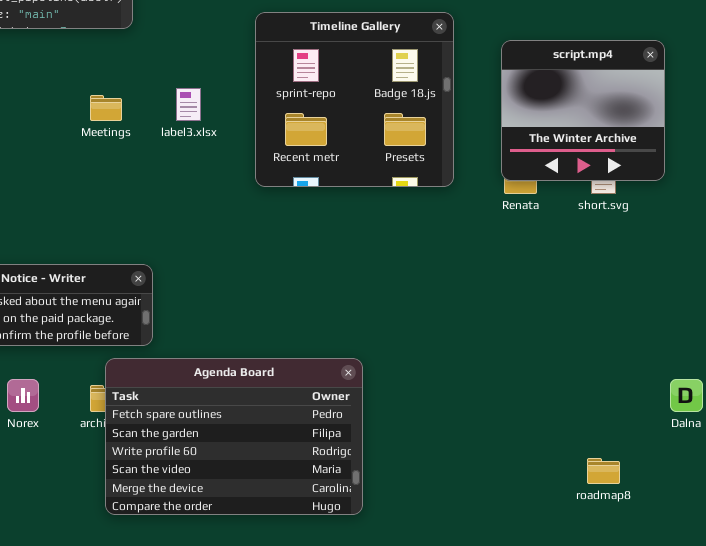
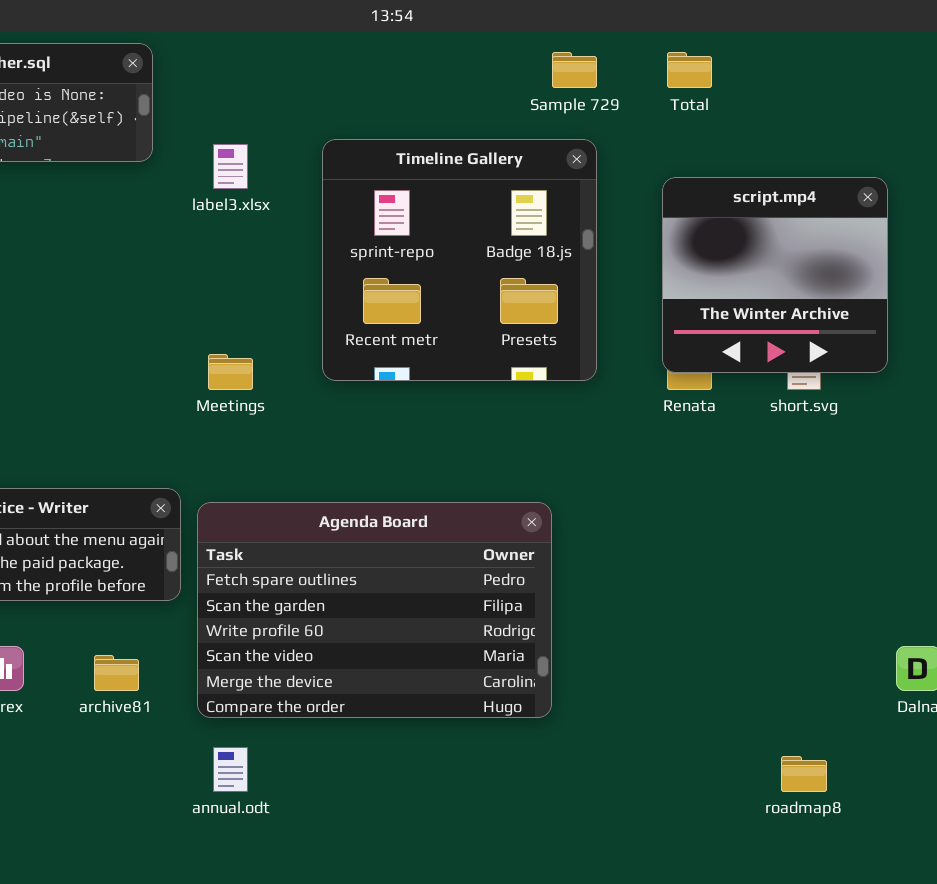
label3.xlsx: [176,88,201,121] -> [213,144,248,189], moved
Meetings: [90,95,122,121] -> [208,354,253,390], moved
Agenda Board: [105,358,363,515] -> [197,502,552,718], moved

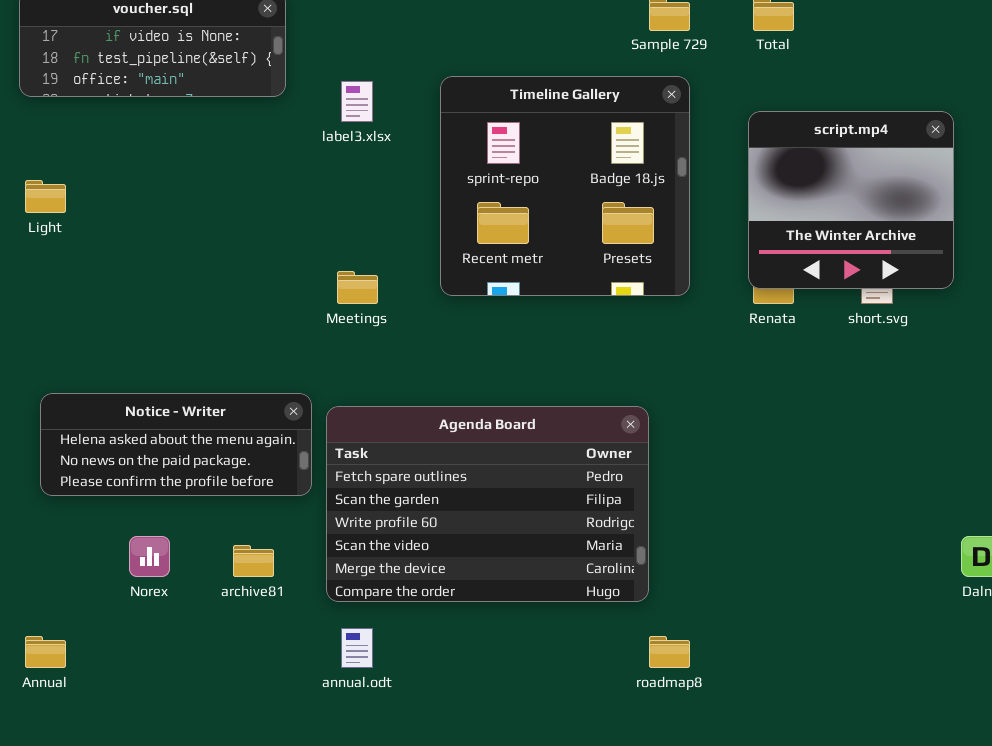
roadmap8: [781,756,827,792] -> [649,636,690,668], moved

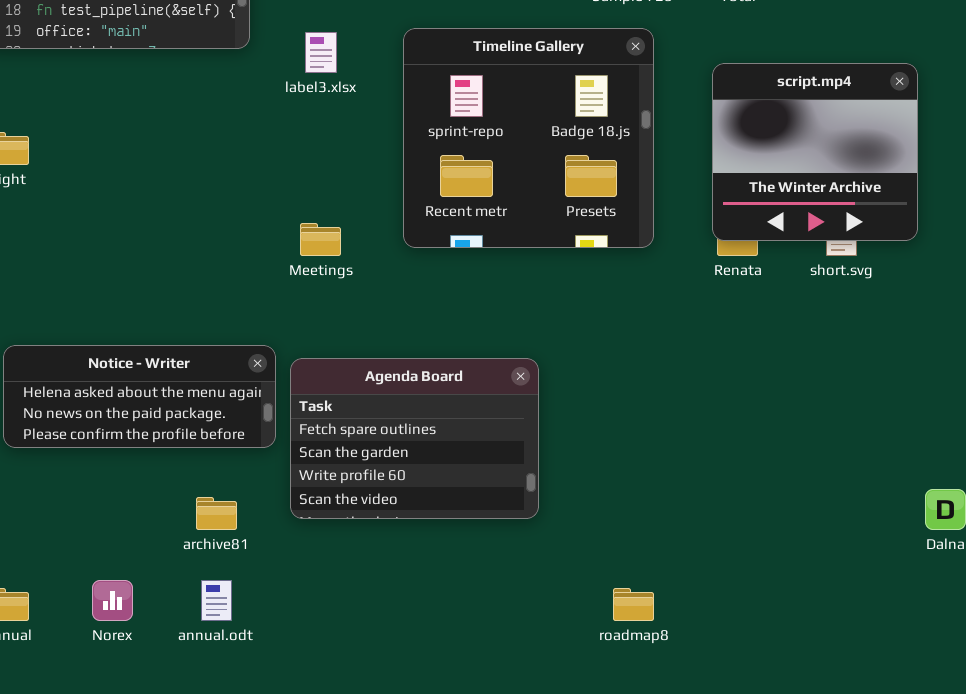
Agenda Board: [326,406,649,602] -> [290,358,539,519], resized
Norex: [129,536,170,577] -> [92,580,133,621], moved
annual.odt: [341,628,373,668] -> [201,580,232,621], moved

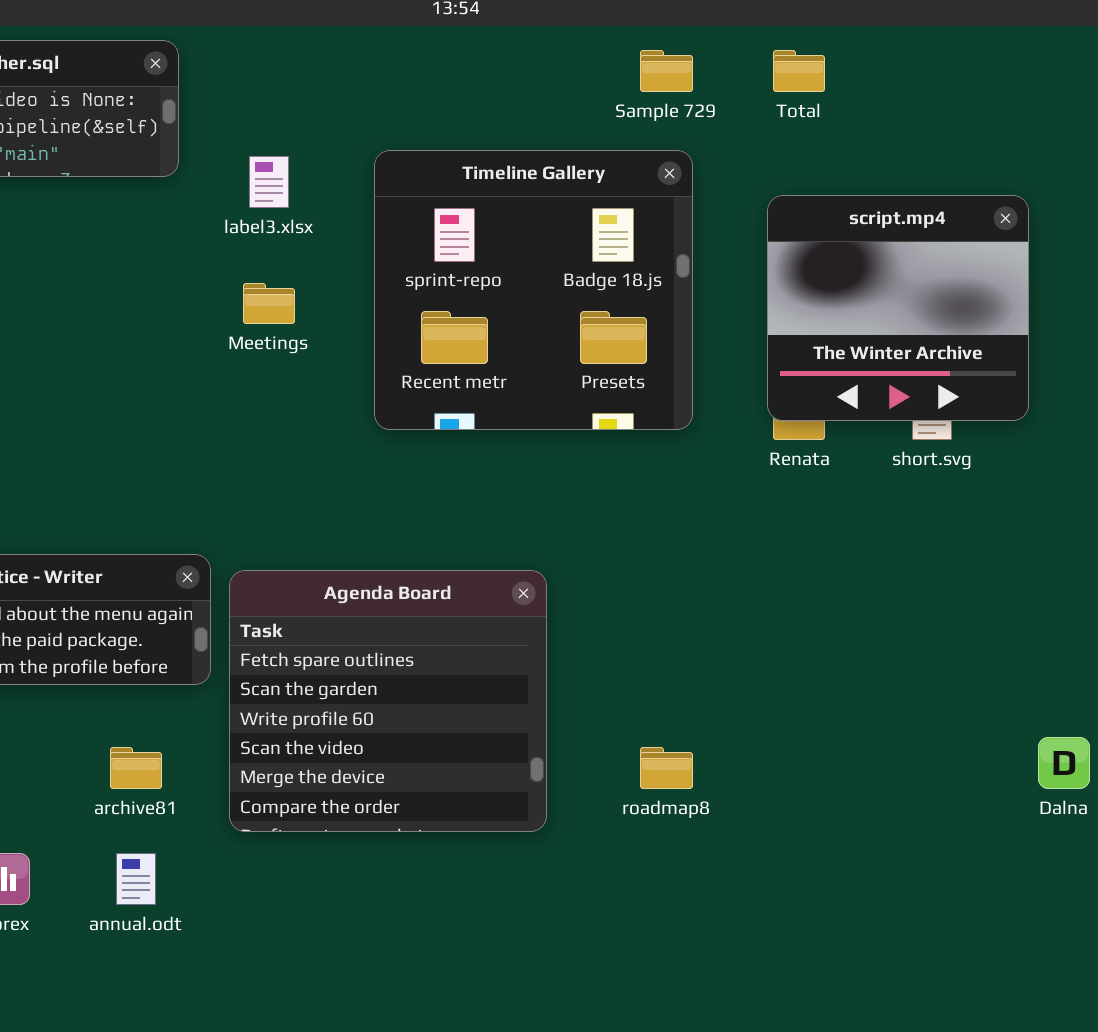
Meetings: [300,223,341,256] -> [243,283,295,324], moved
Agenda Board: [290,358,539,519] -> [229,570,547,832], resized
roadmap8: [613,588,654,621] -> [640,747,693,789], moved

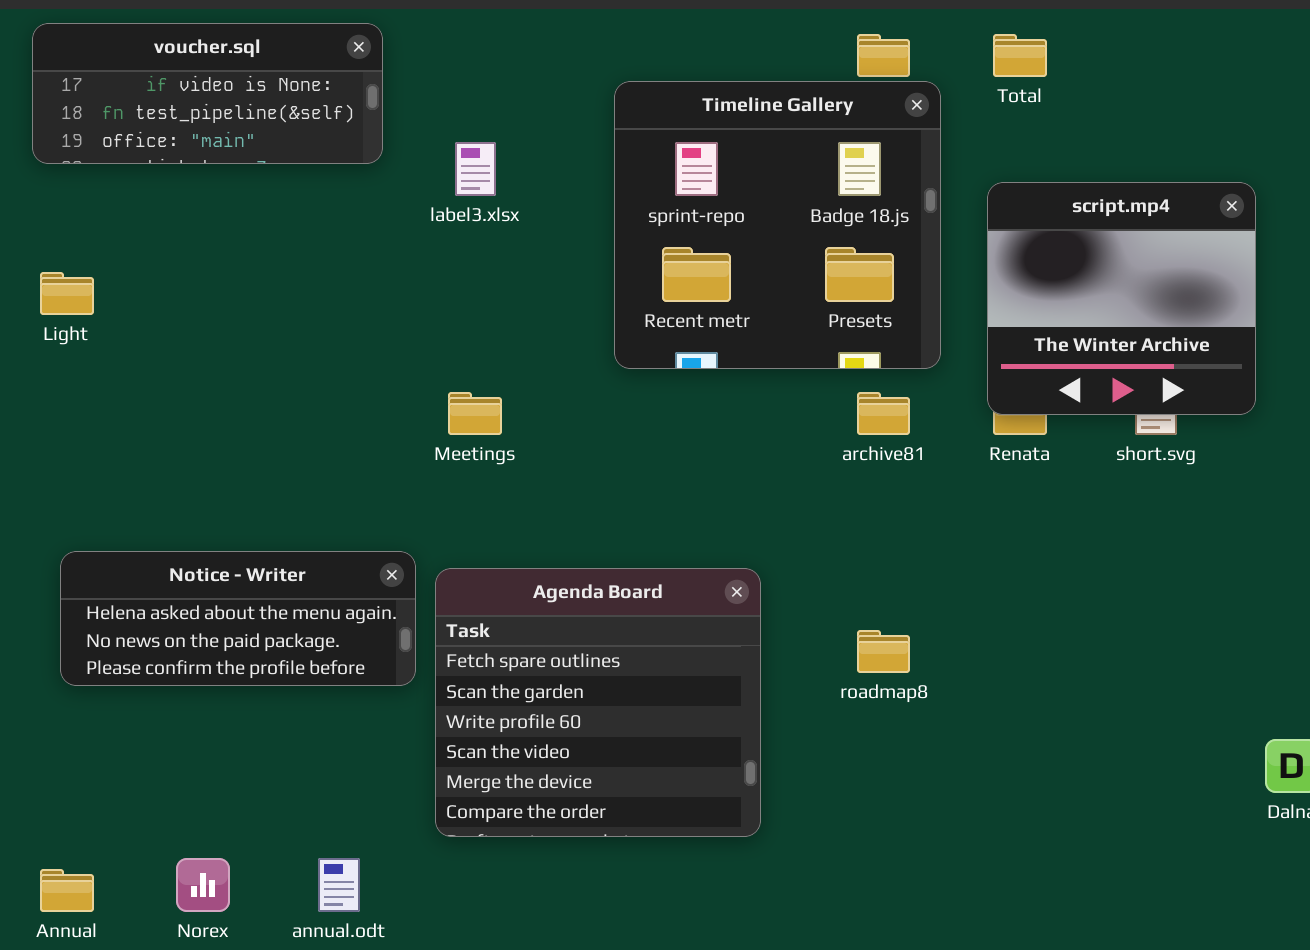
Timeline Gallery: [374,150,693,430] -> [614,81,941,369], moved
Meetings: [243,283,295,324] -> [448,392,502,435], moved
archive81: [110,747,162,789] -> [857,392,910,435], moved
roadmap8: [640,747,693,789] -> [857,630,910,673], moved

